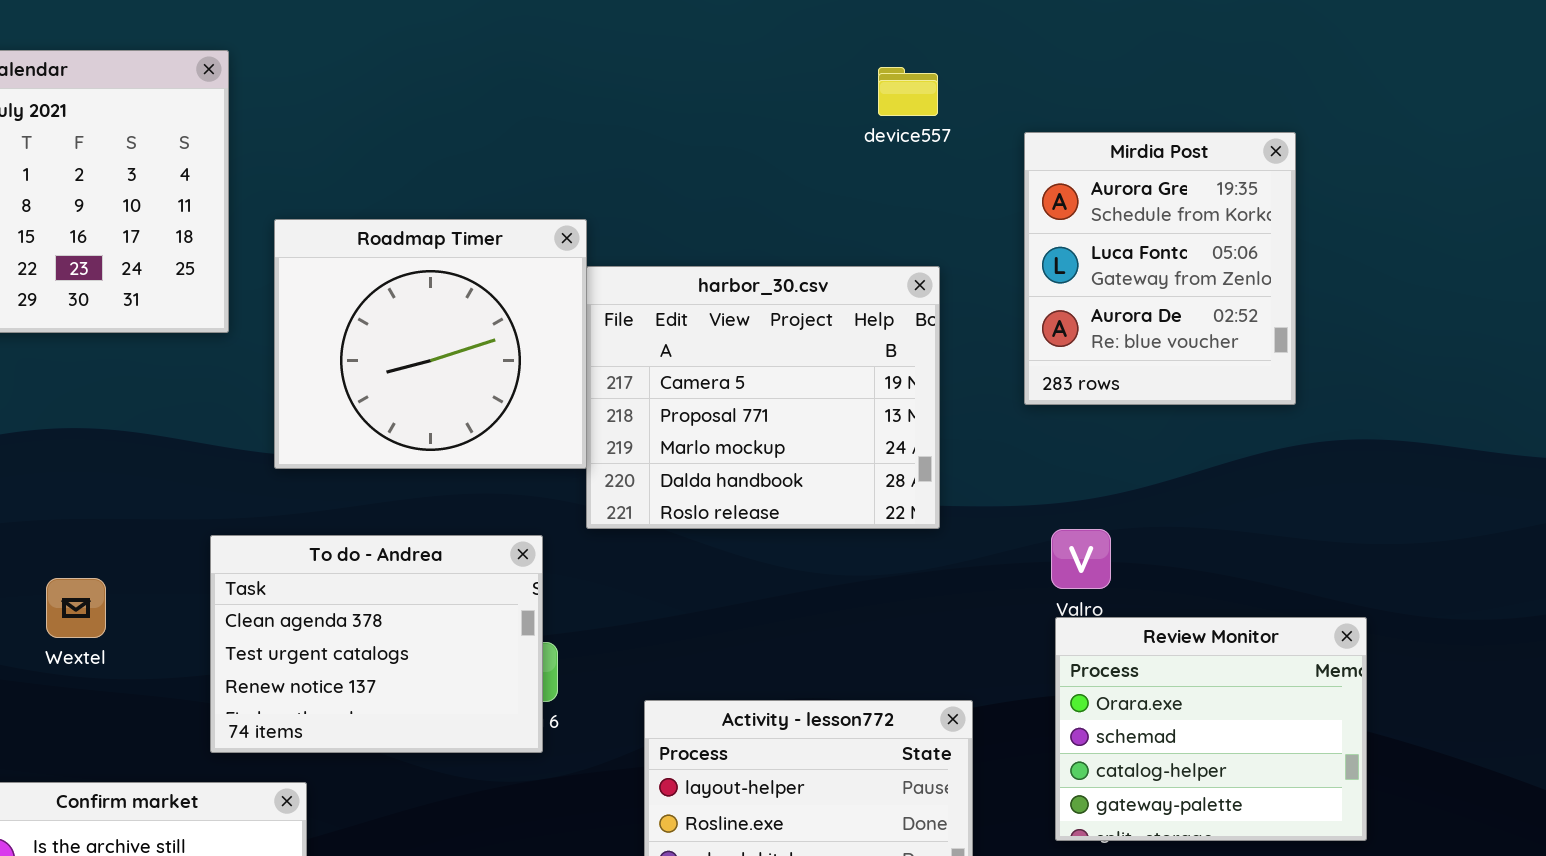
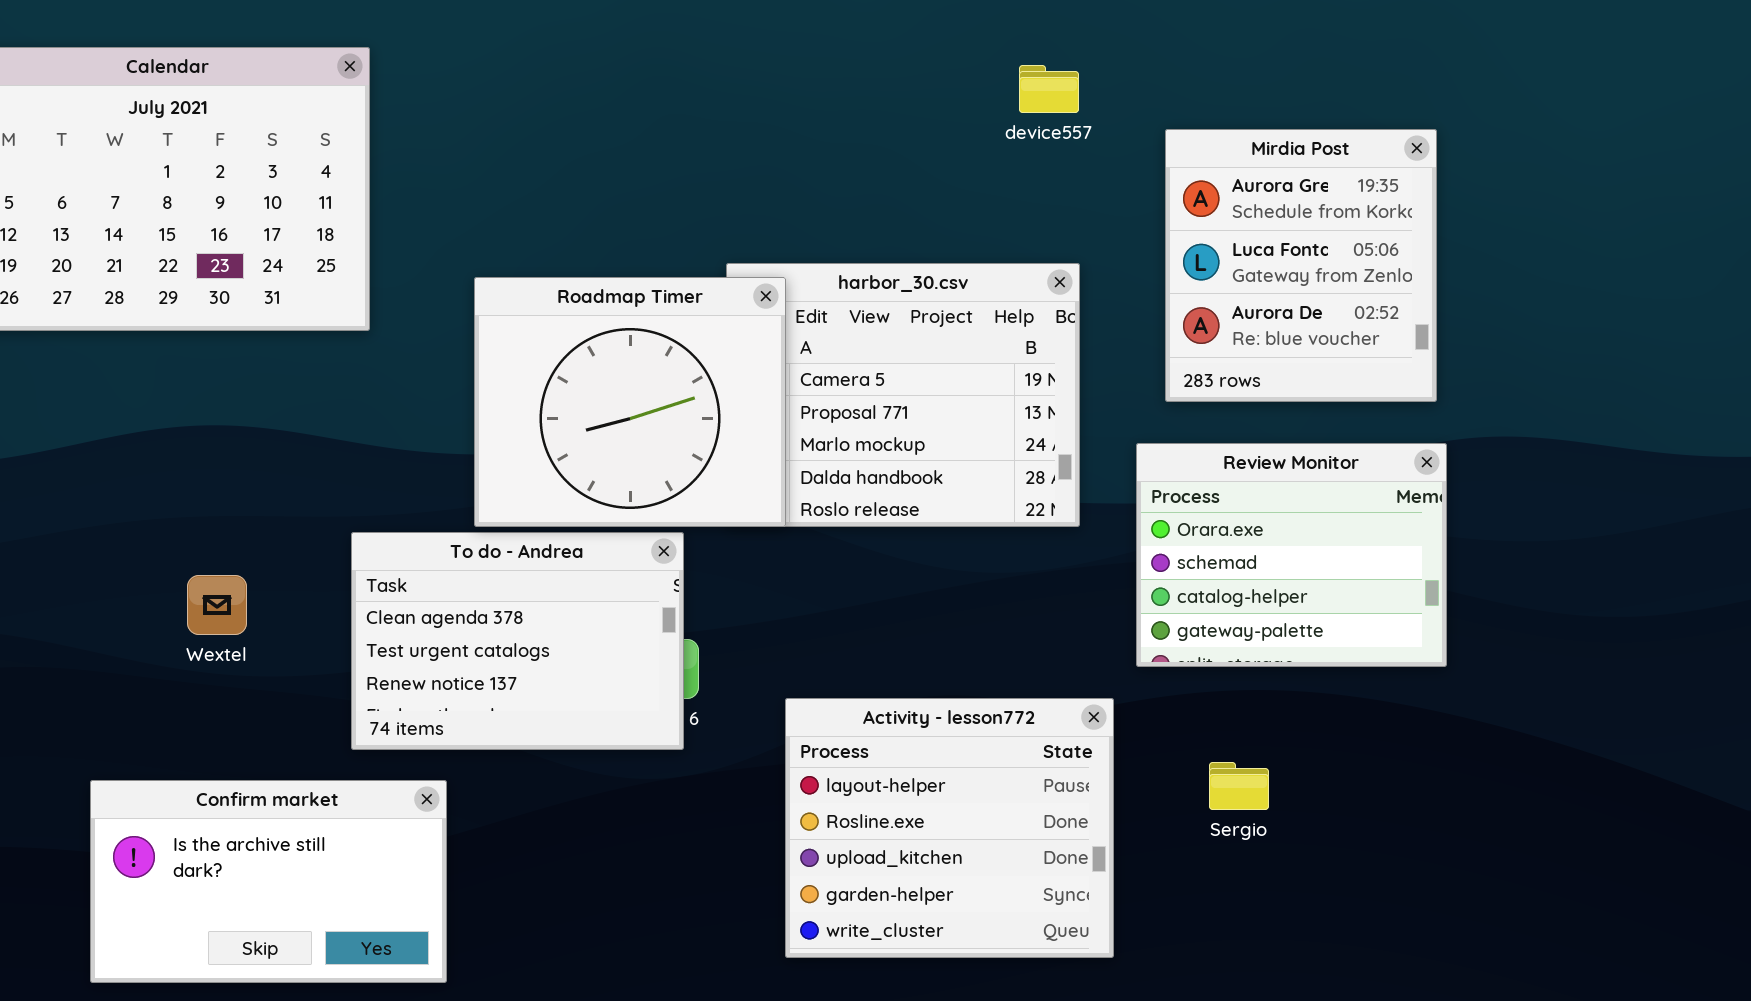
Roadmap Timer: [274,219,587,469] -> [474,277,786,527], moved
Review Monitor: [1055,617,1367,841] -> [1136,443,1447,667], moved

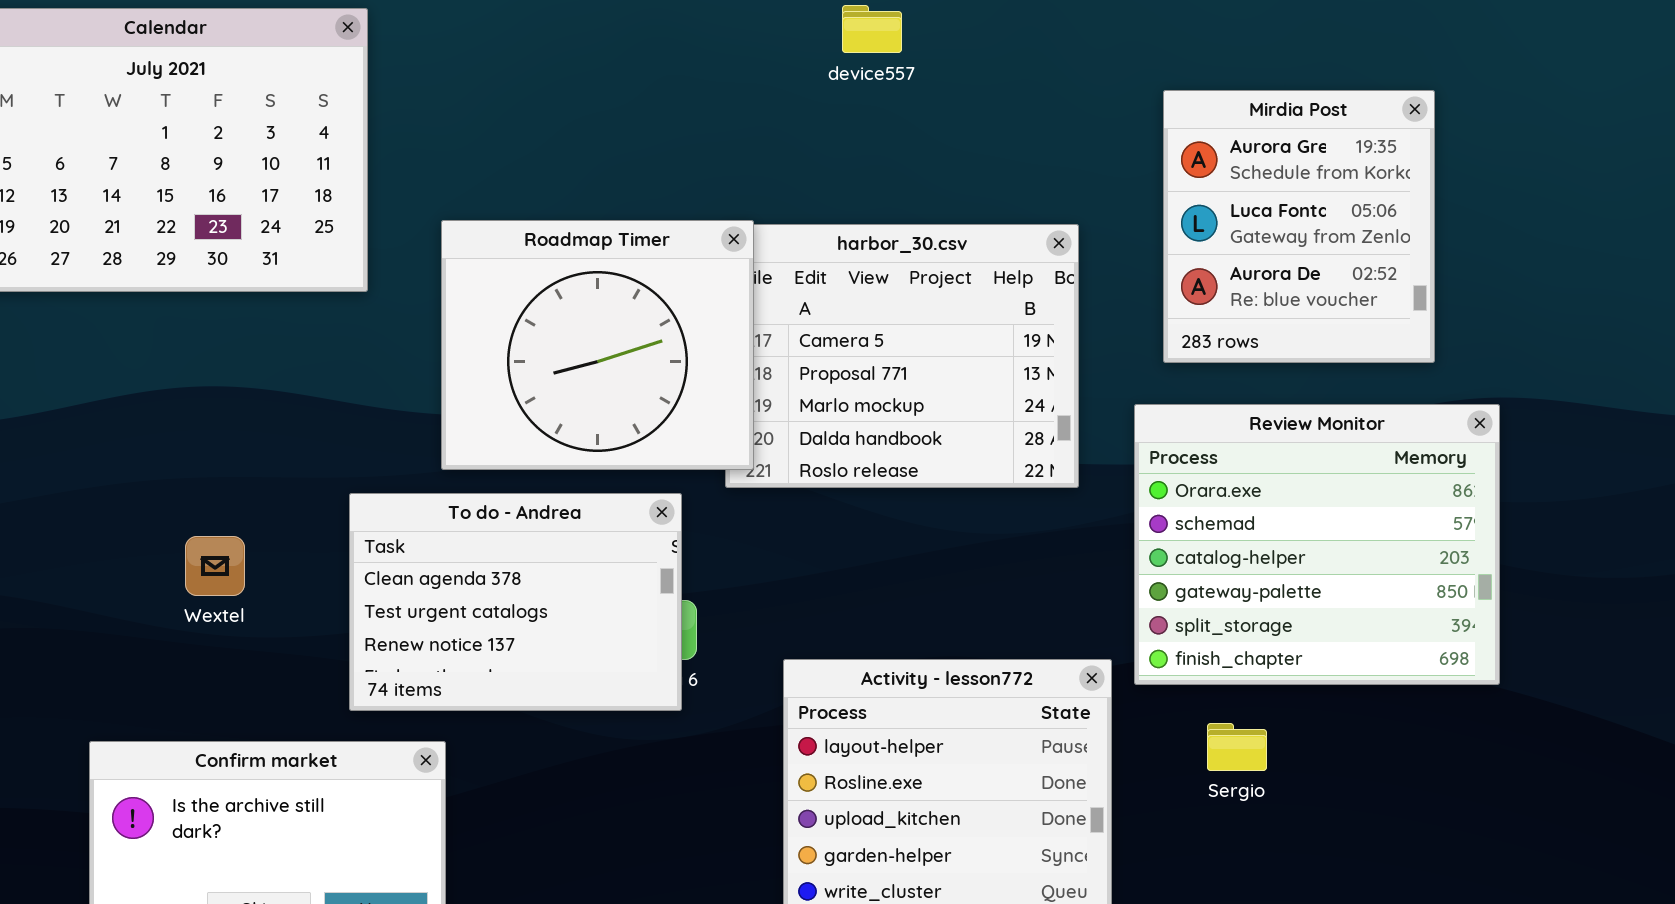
device557: [1019,65,1079,113] -> [842,5,902,53], moved
Roadmap Timer: [474,277,786,527] -> [441,220,754,470], moved
Review Monitor: [1136,443,1447,667] -> [1134,404,1500,685], resized

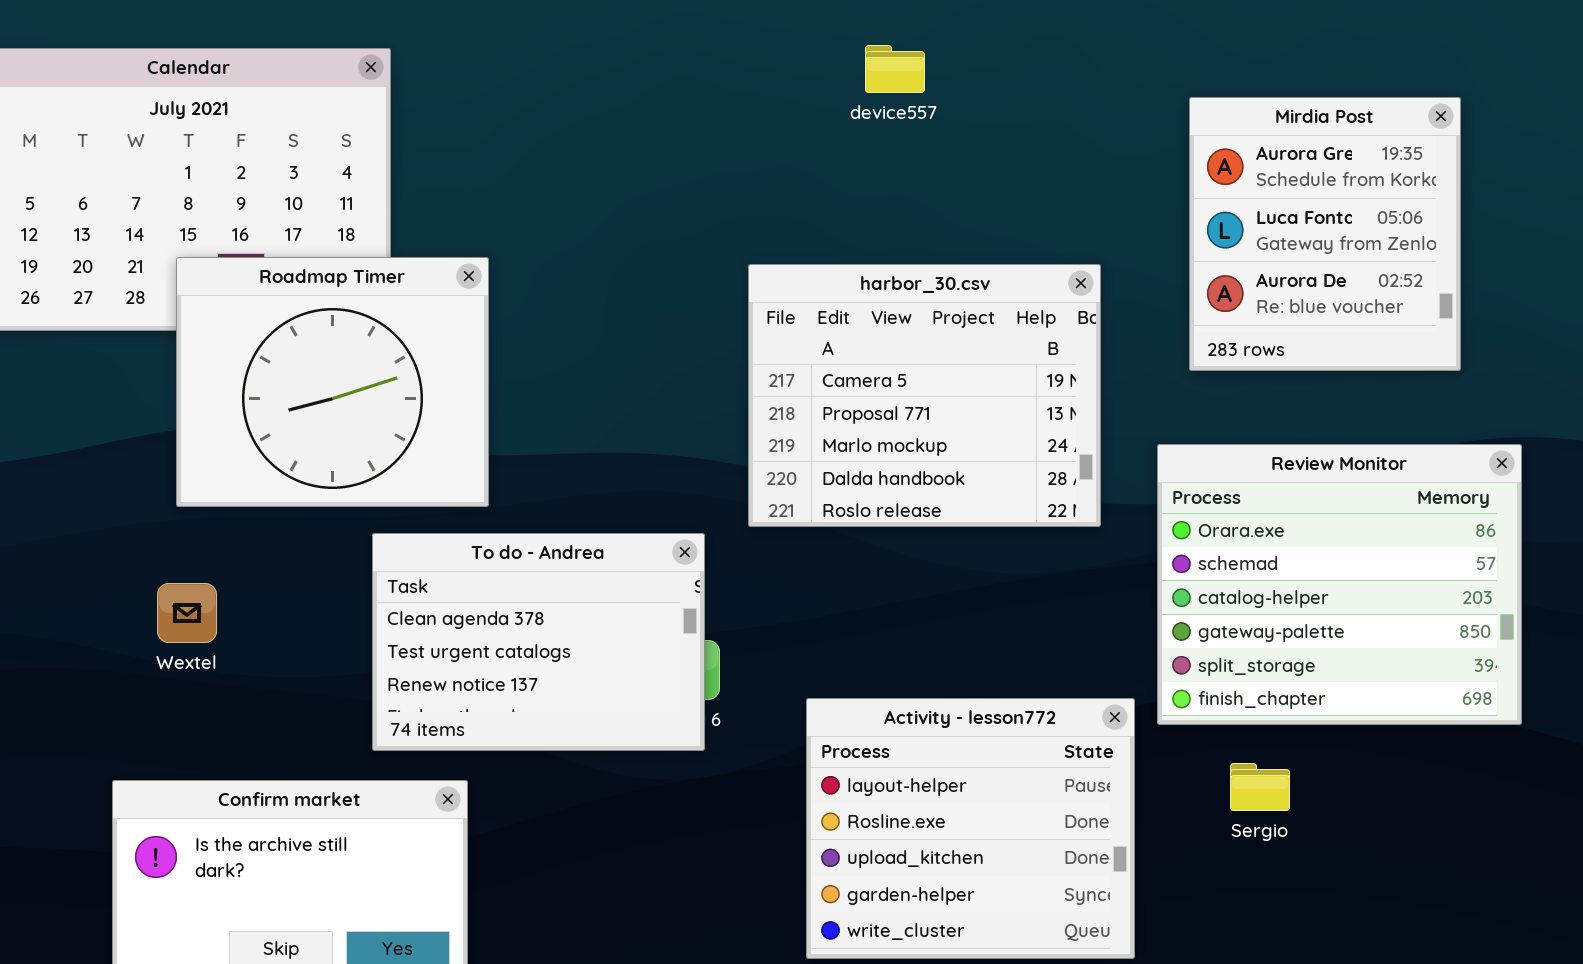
Mirdia Post: [1163,90,1435,363] -> [1189,97,1461,371], moved
Roadmap Timer: [441,220,754,470] -> [176,257,489,507], moved
Wextel: [185,536,245,596] -> [157,583,217,643], moved

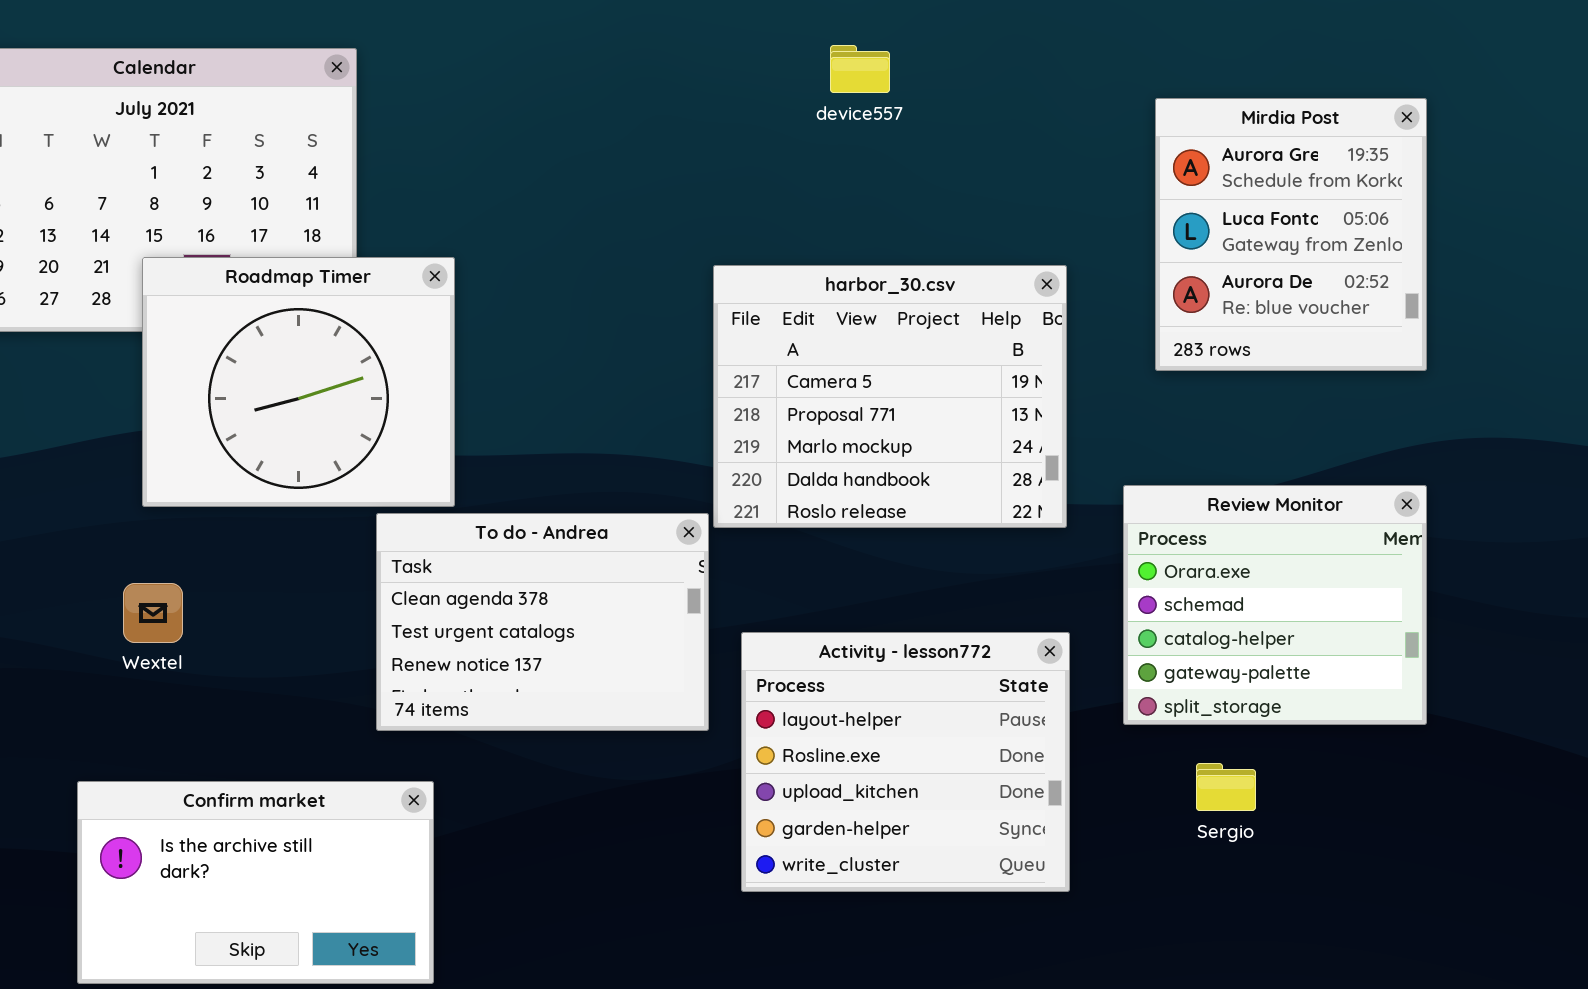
Review Monitor: [1157,444,1522,725] -> [1123,485,1427,725], resized
To do - Andrea: [372,533,705,751] -> [376,513,709,731], moved
Activity - lesson772: [806,698,1135,959] -> [741,632,1070,892], moved

